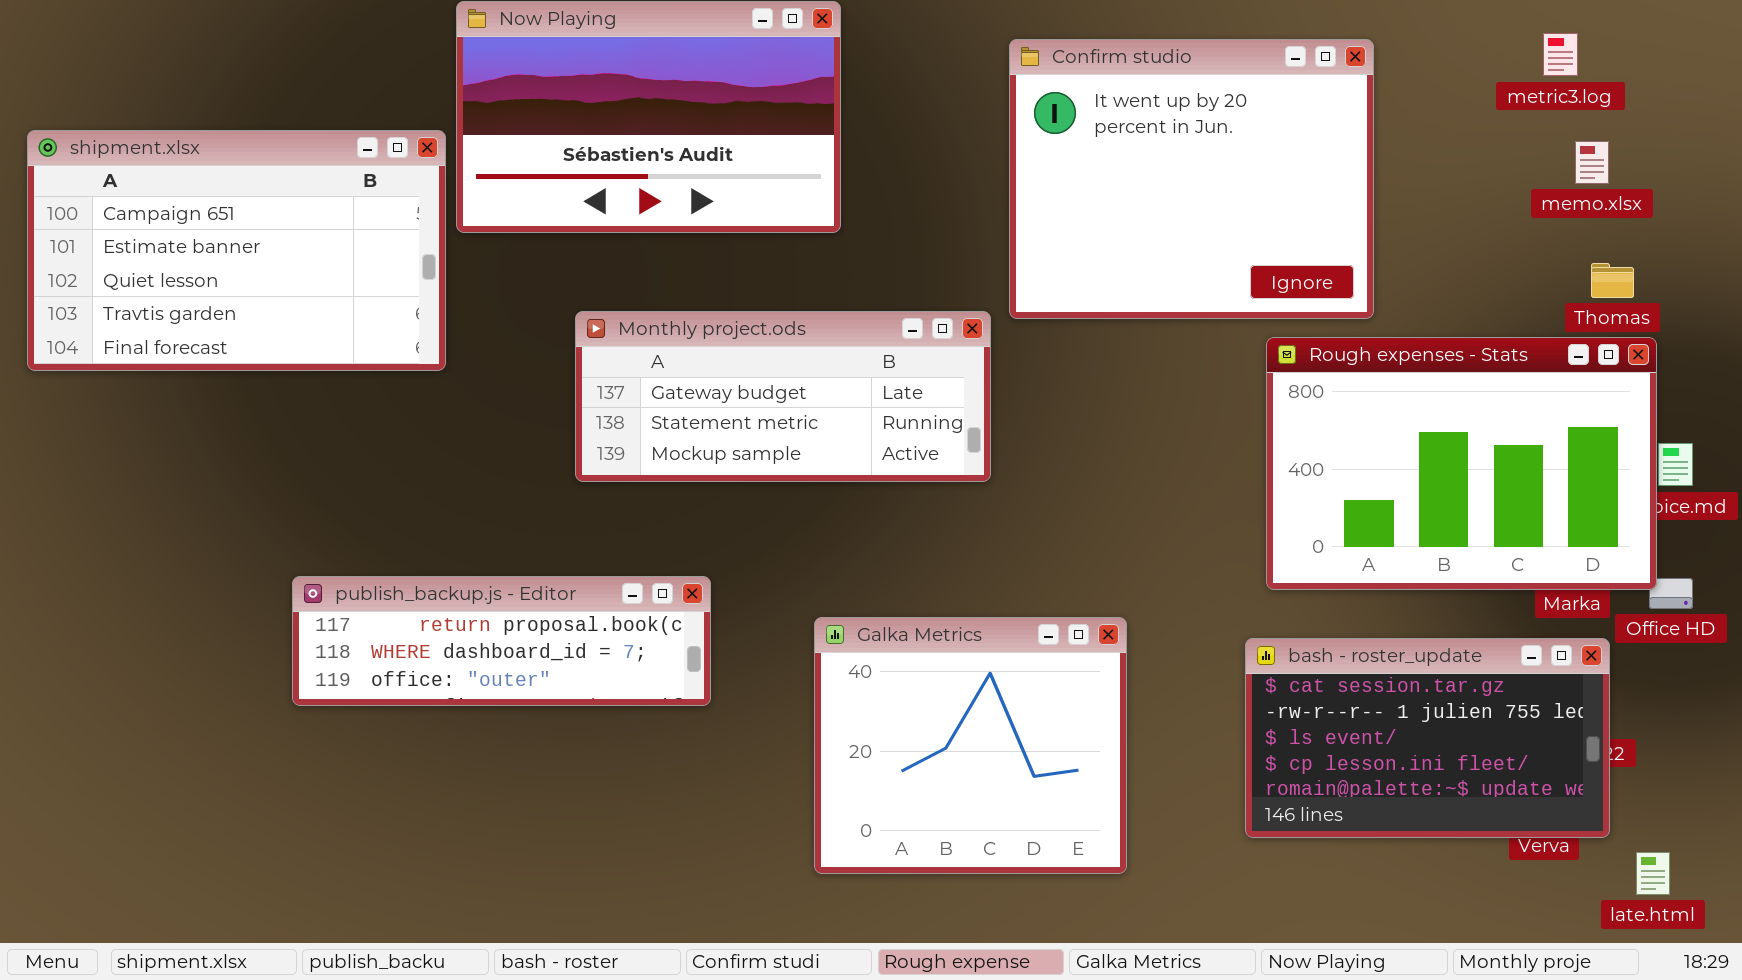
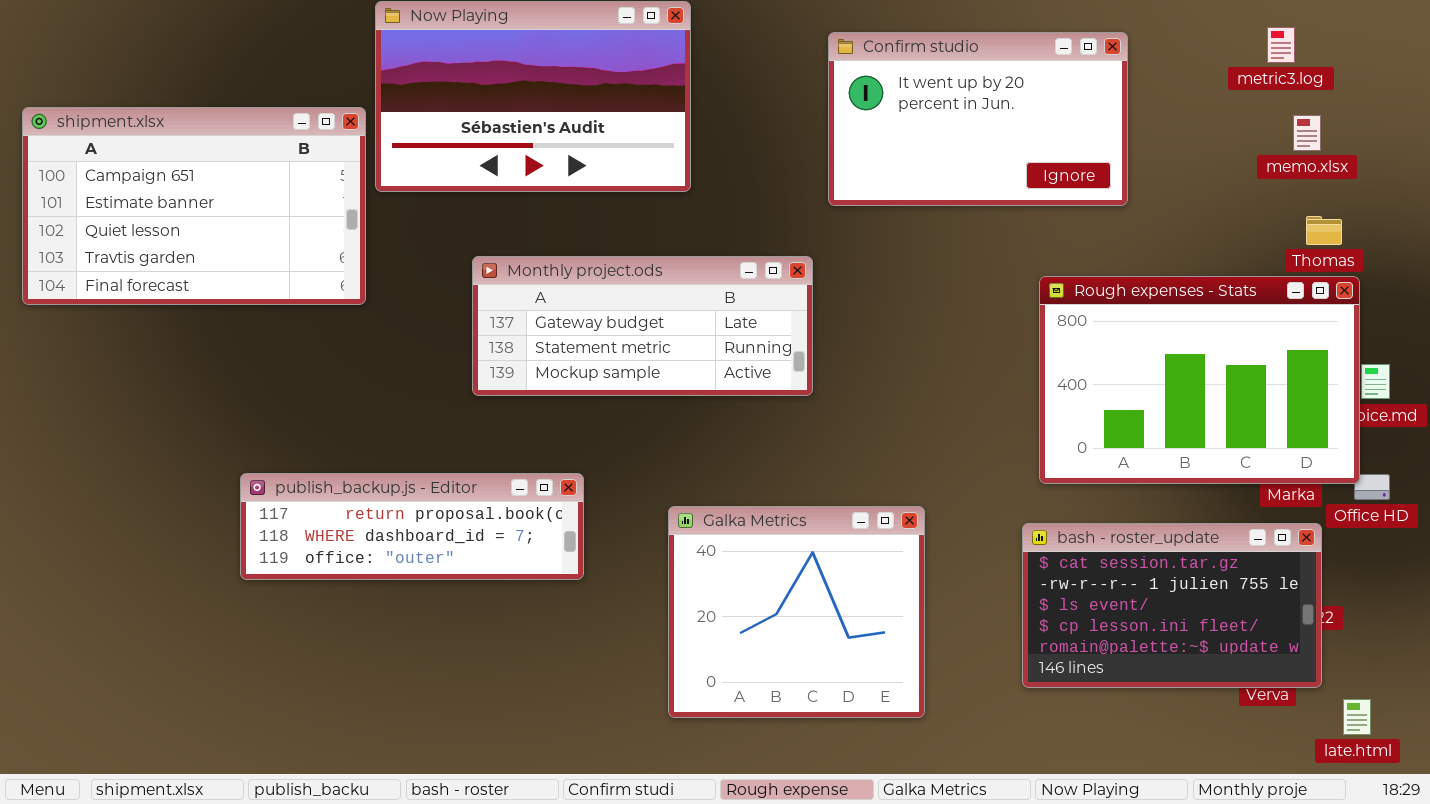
Confirm studio: [1009,39,1374,319] -> [828,32,1128,206], resized

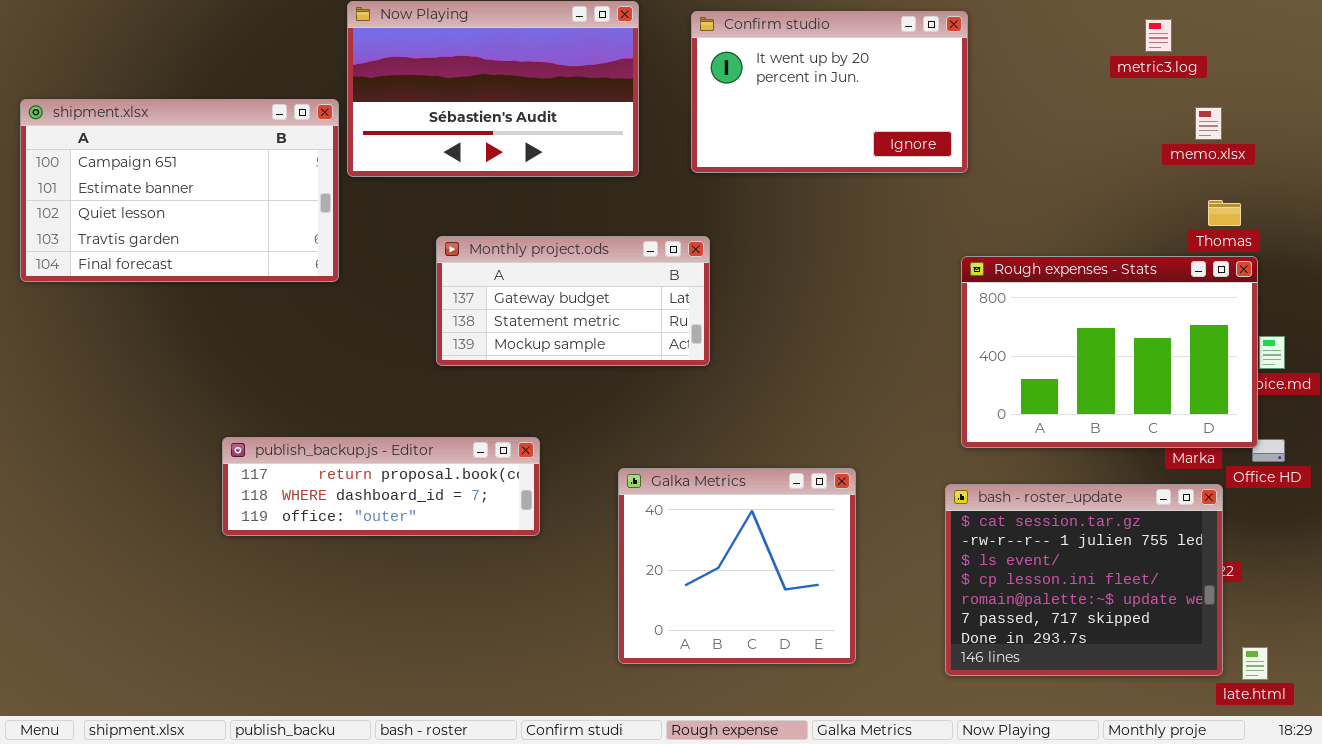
metric3.log: [1267,27,1295,63] -> [1145,19,1172,52], moved
Confirm studio: [828,32,1128,206] -> [691,11,968,173], moved
Monthly project.ods: [472,256,813,396] -> [436,236,710,366], resized
bash - roster_update: [1022,523,1322,688] -> [945,484,1223,676], resized

